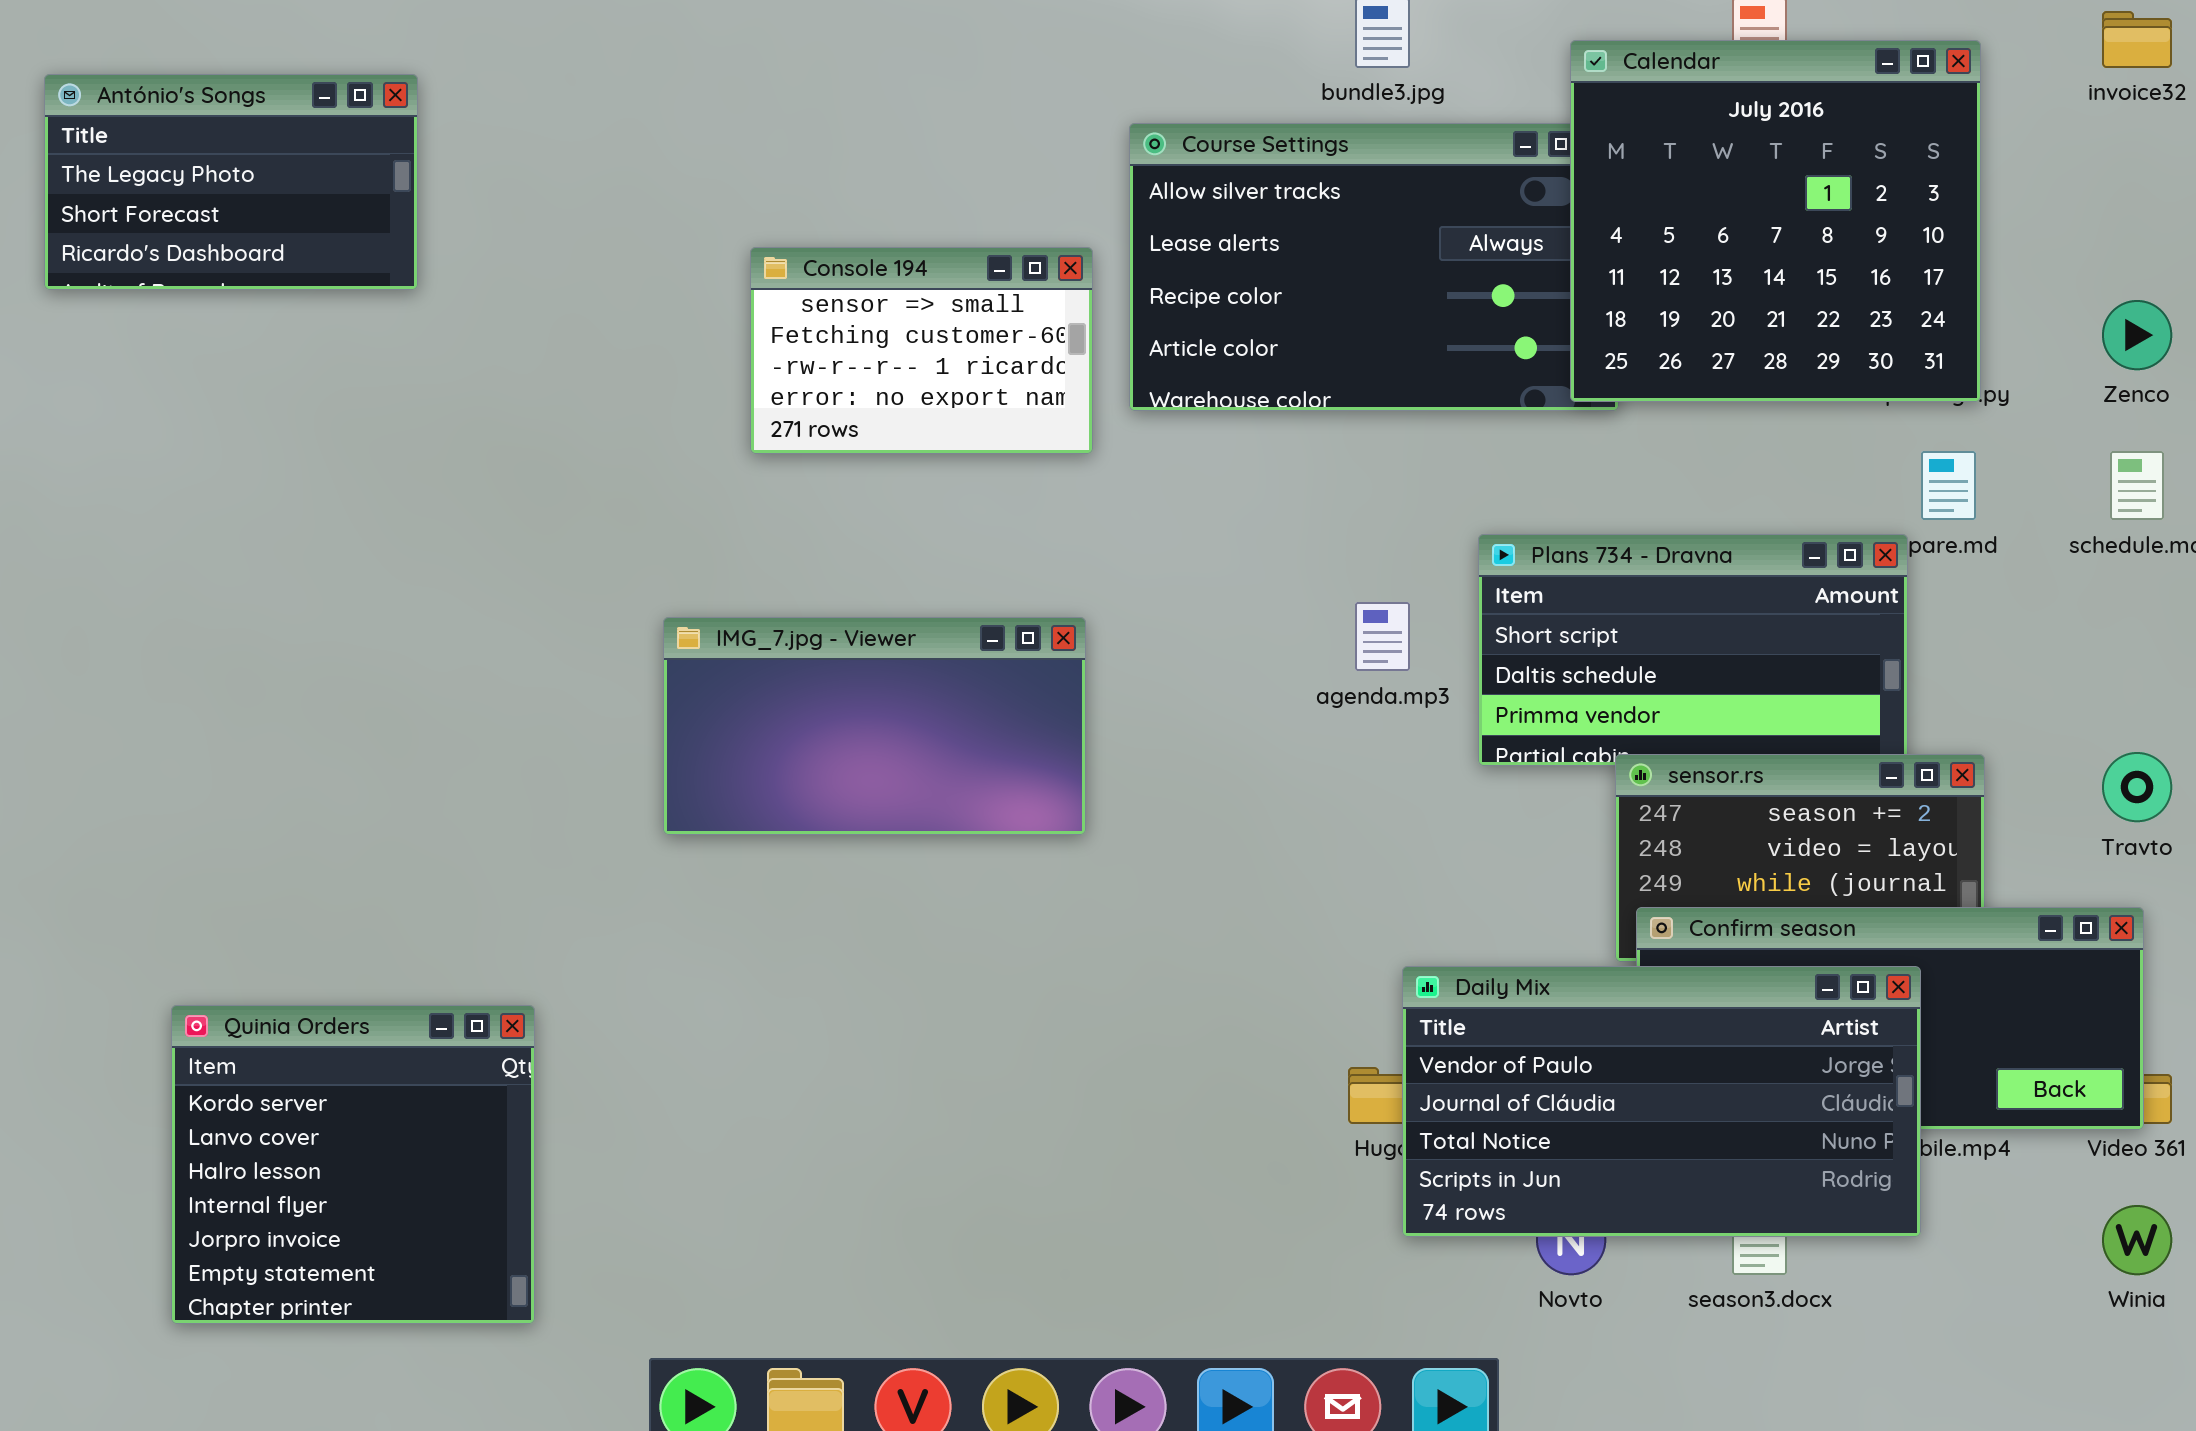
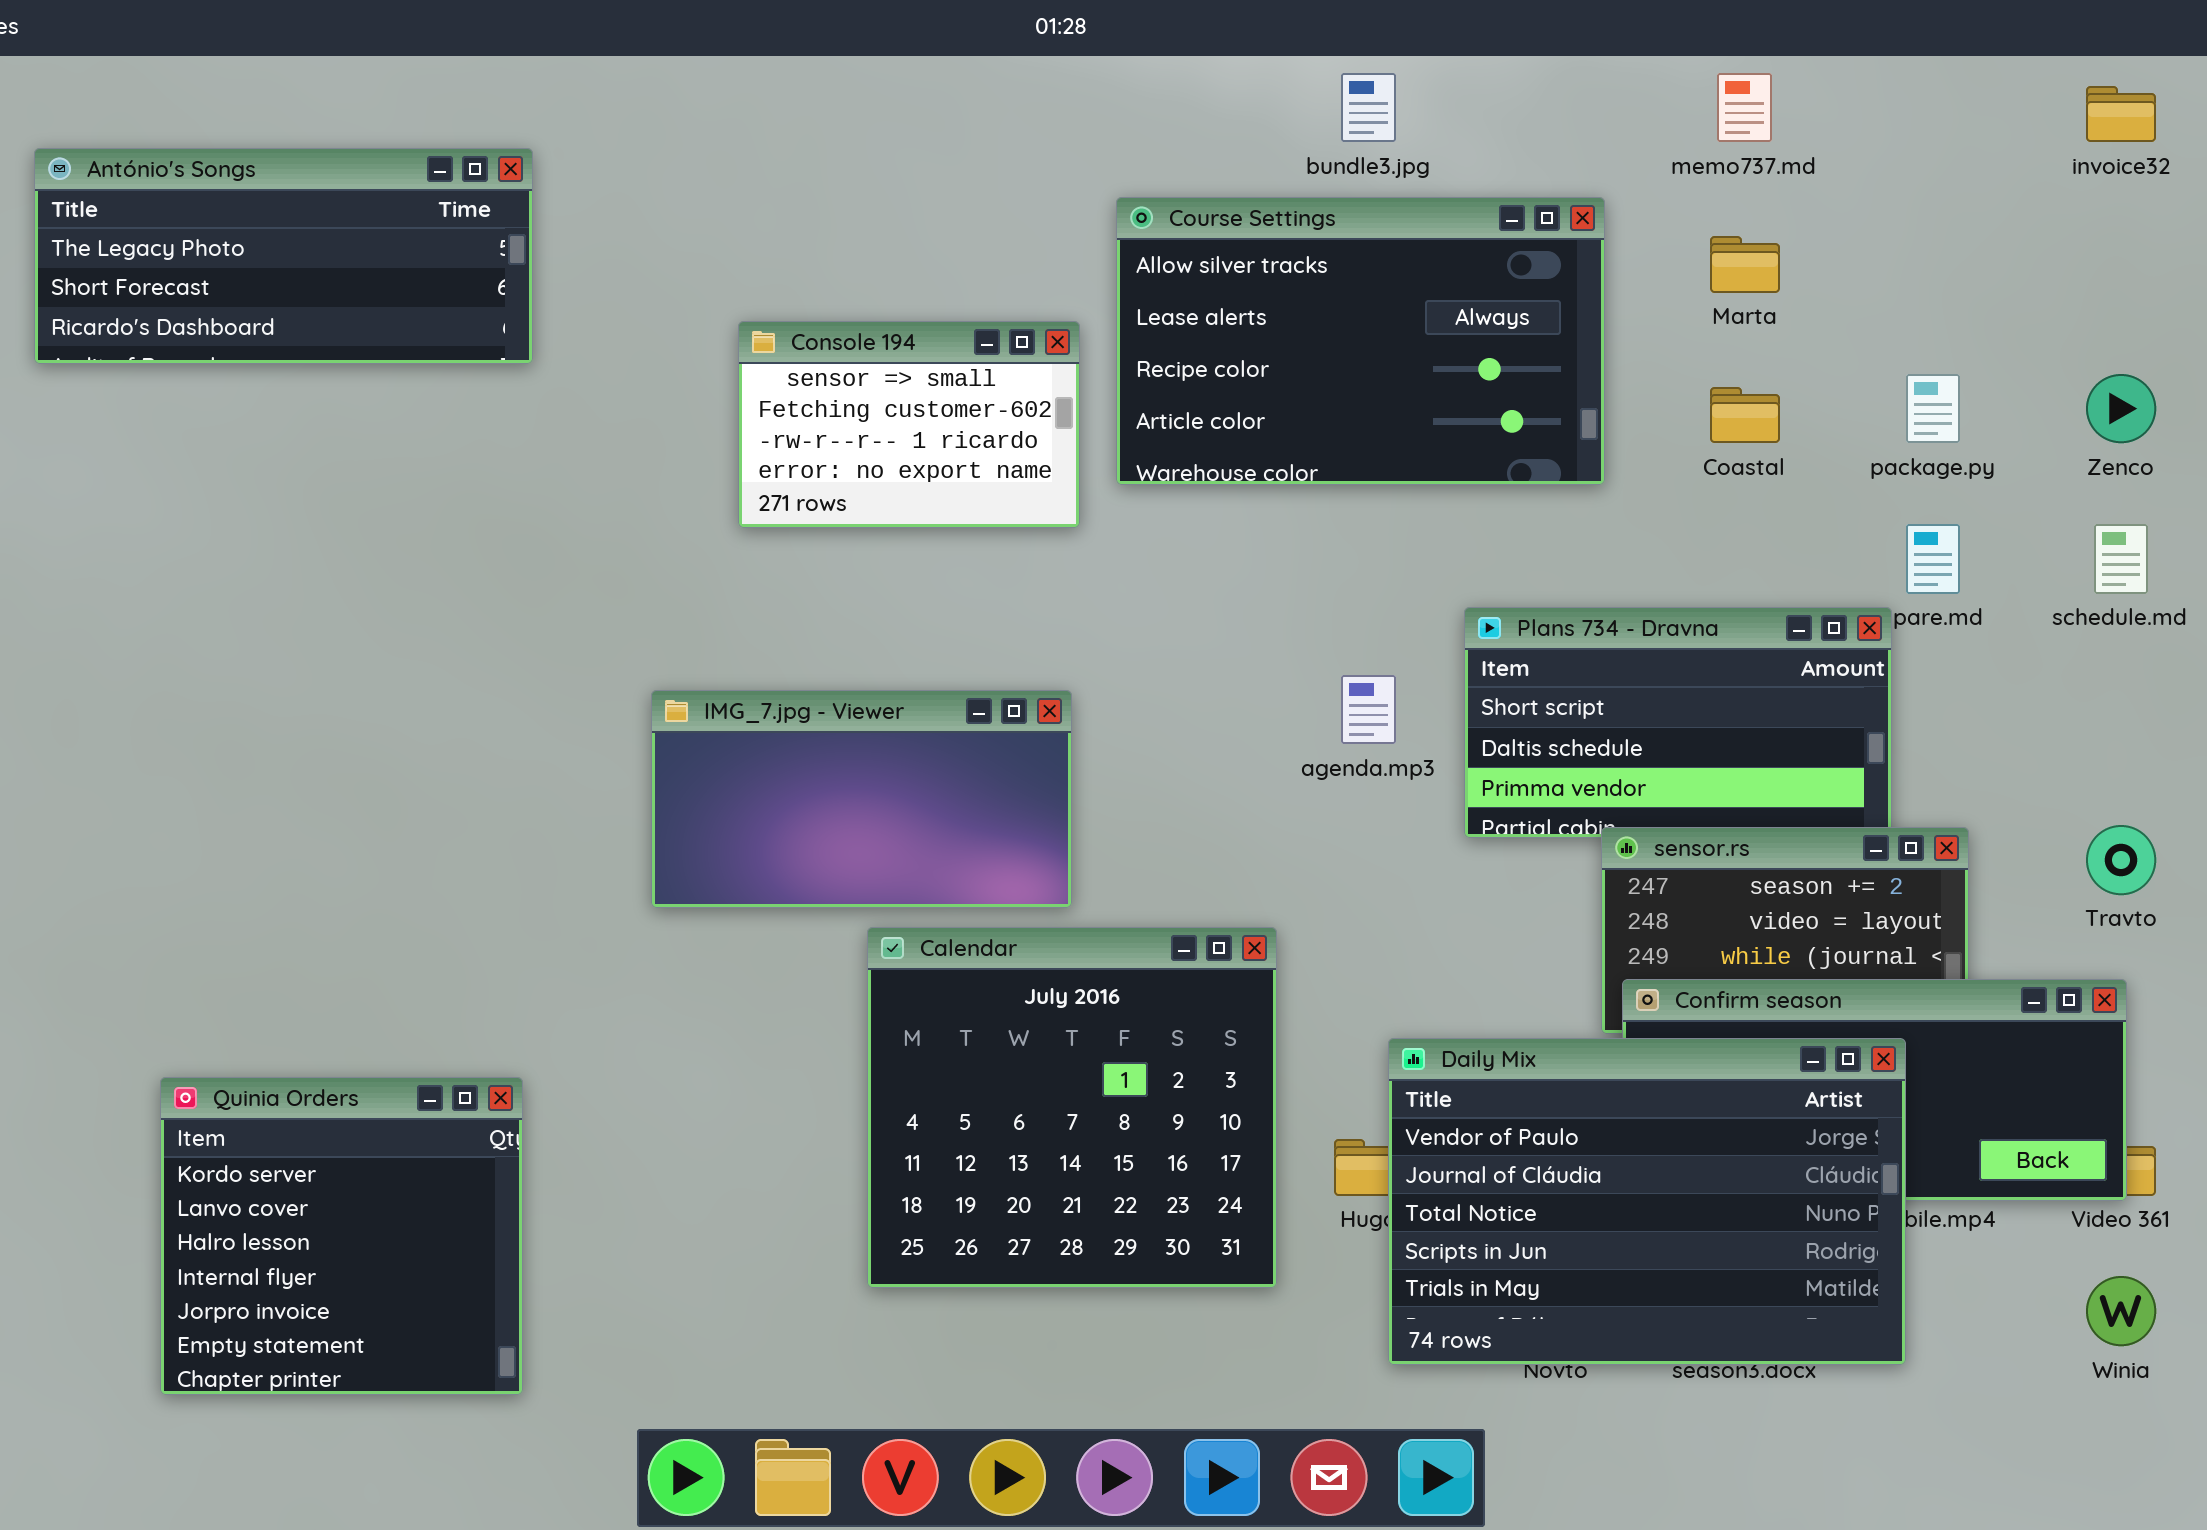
Calendar: [1570,40,1981,402] -> [867,927,1277,1288], moved
António's Songs: [44,74,418,290] -> [34,148,533,364], resized
Daily Mix: [1402,966,1921,1237] -> [1388,1038,1906,1365], resized

